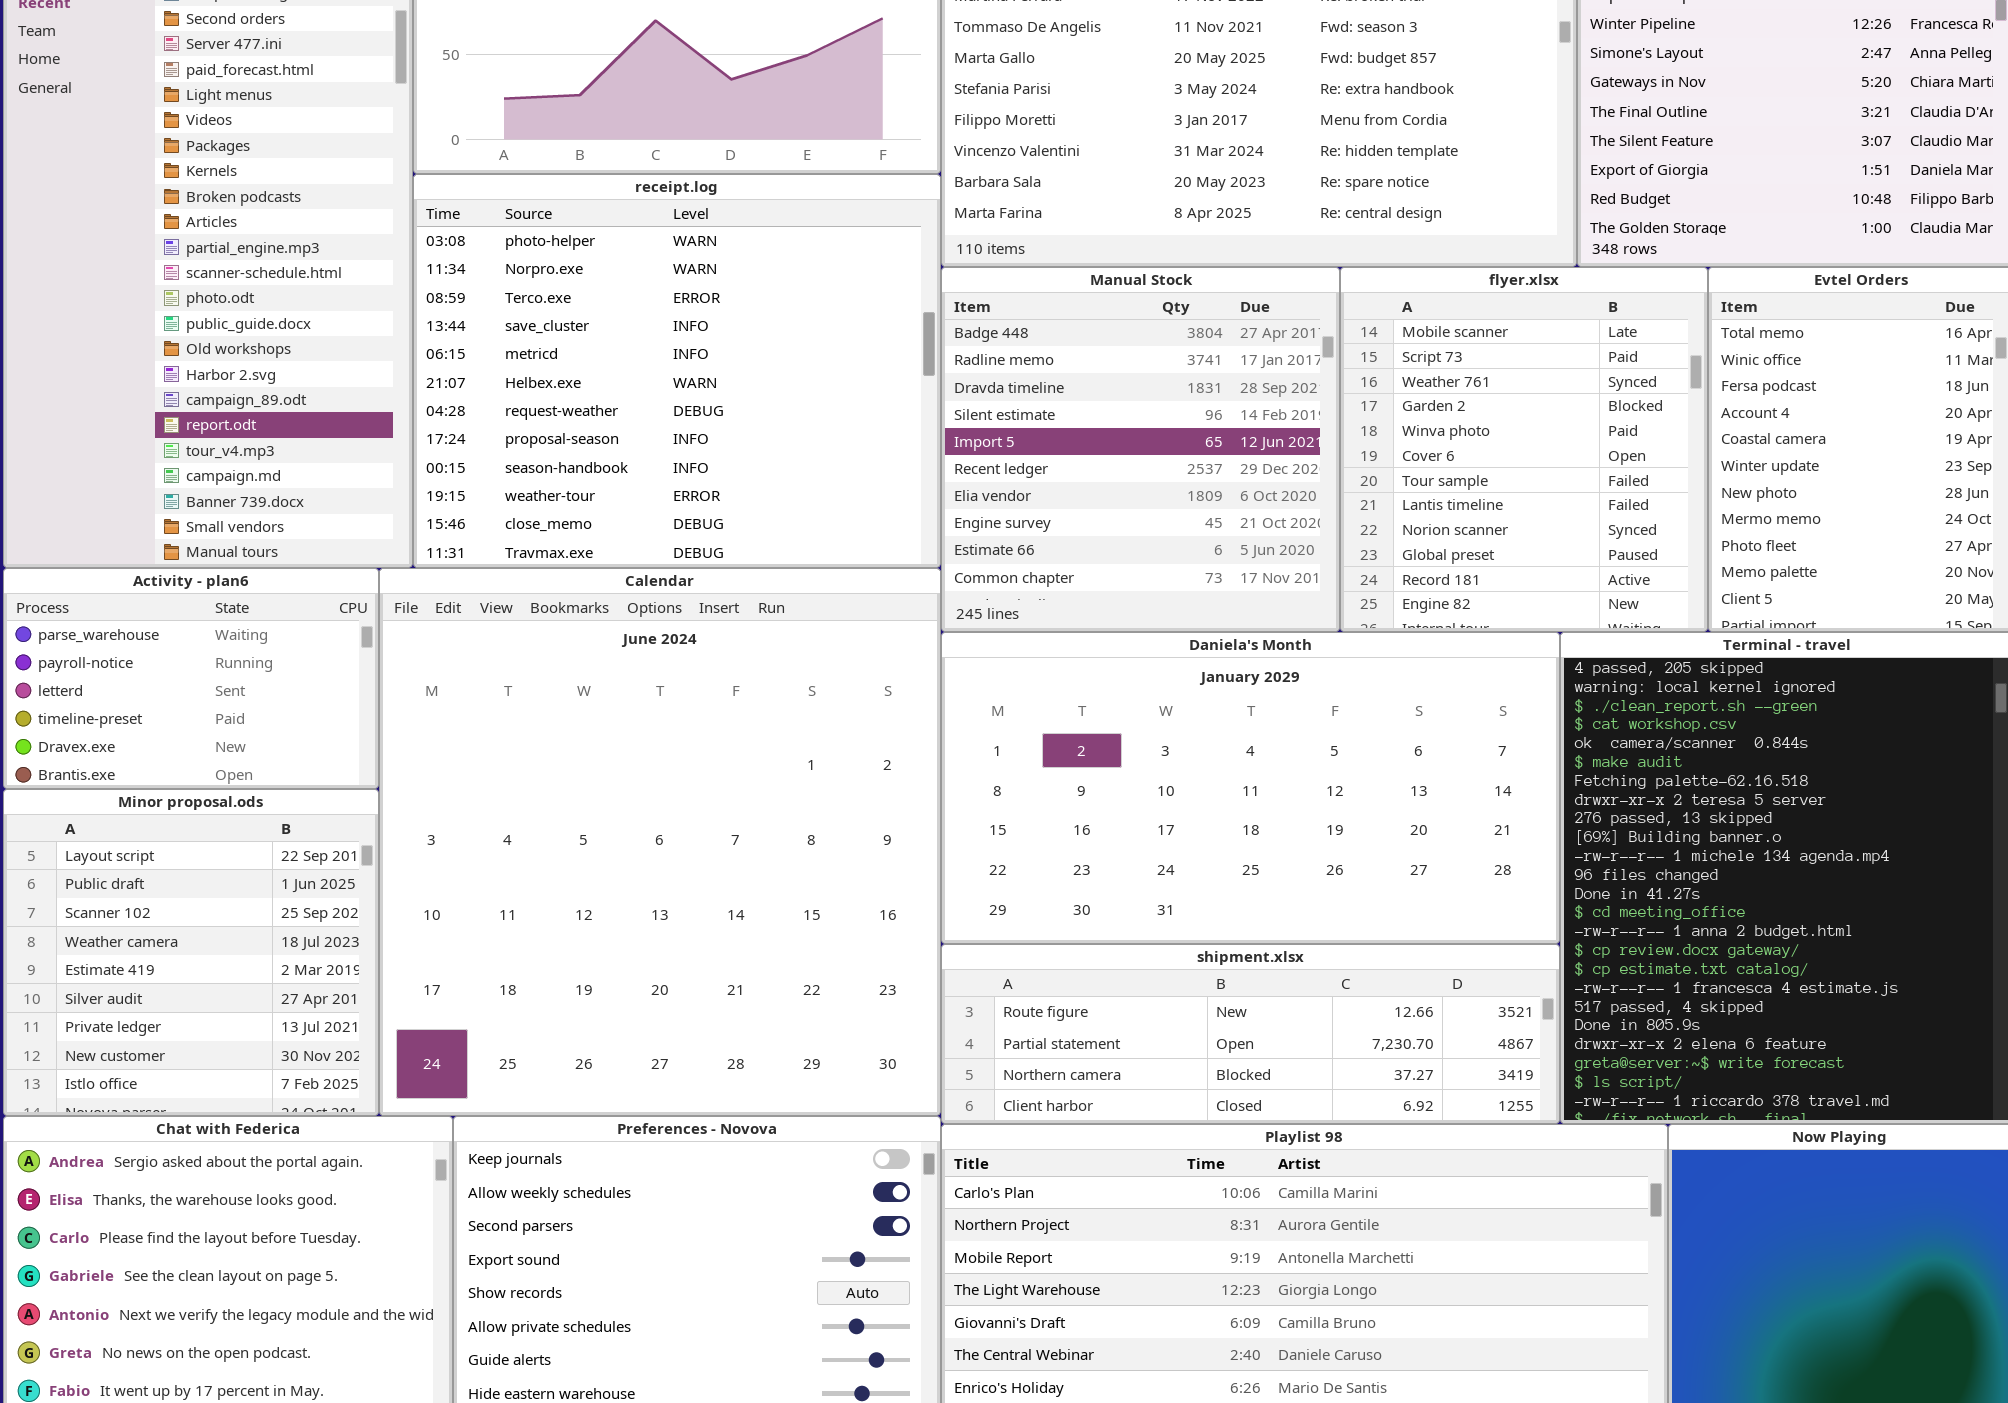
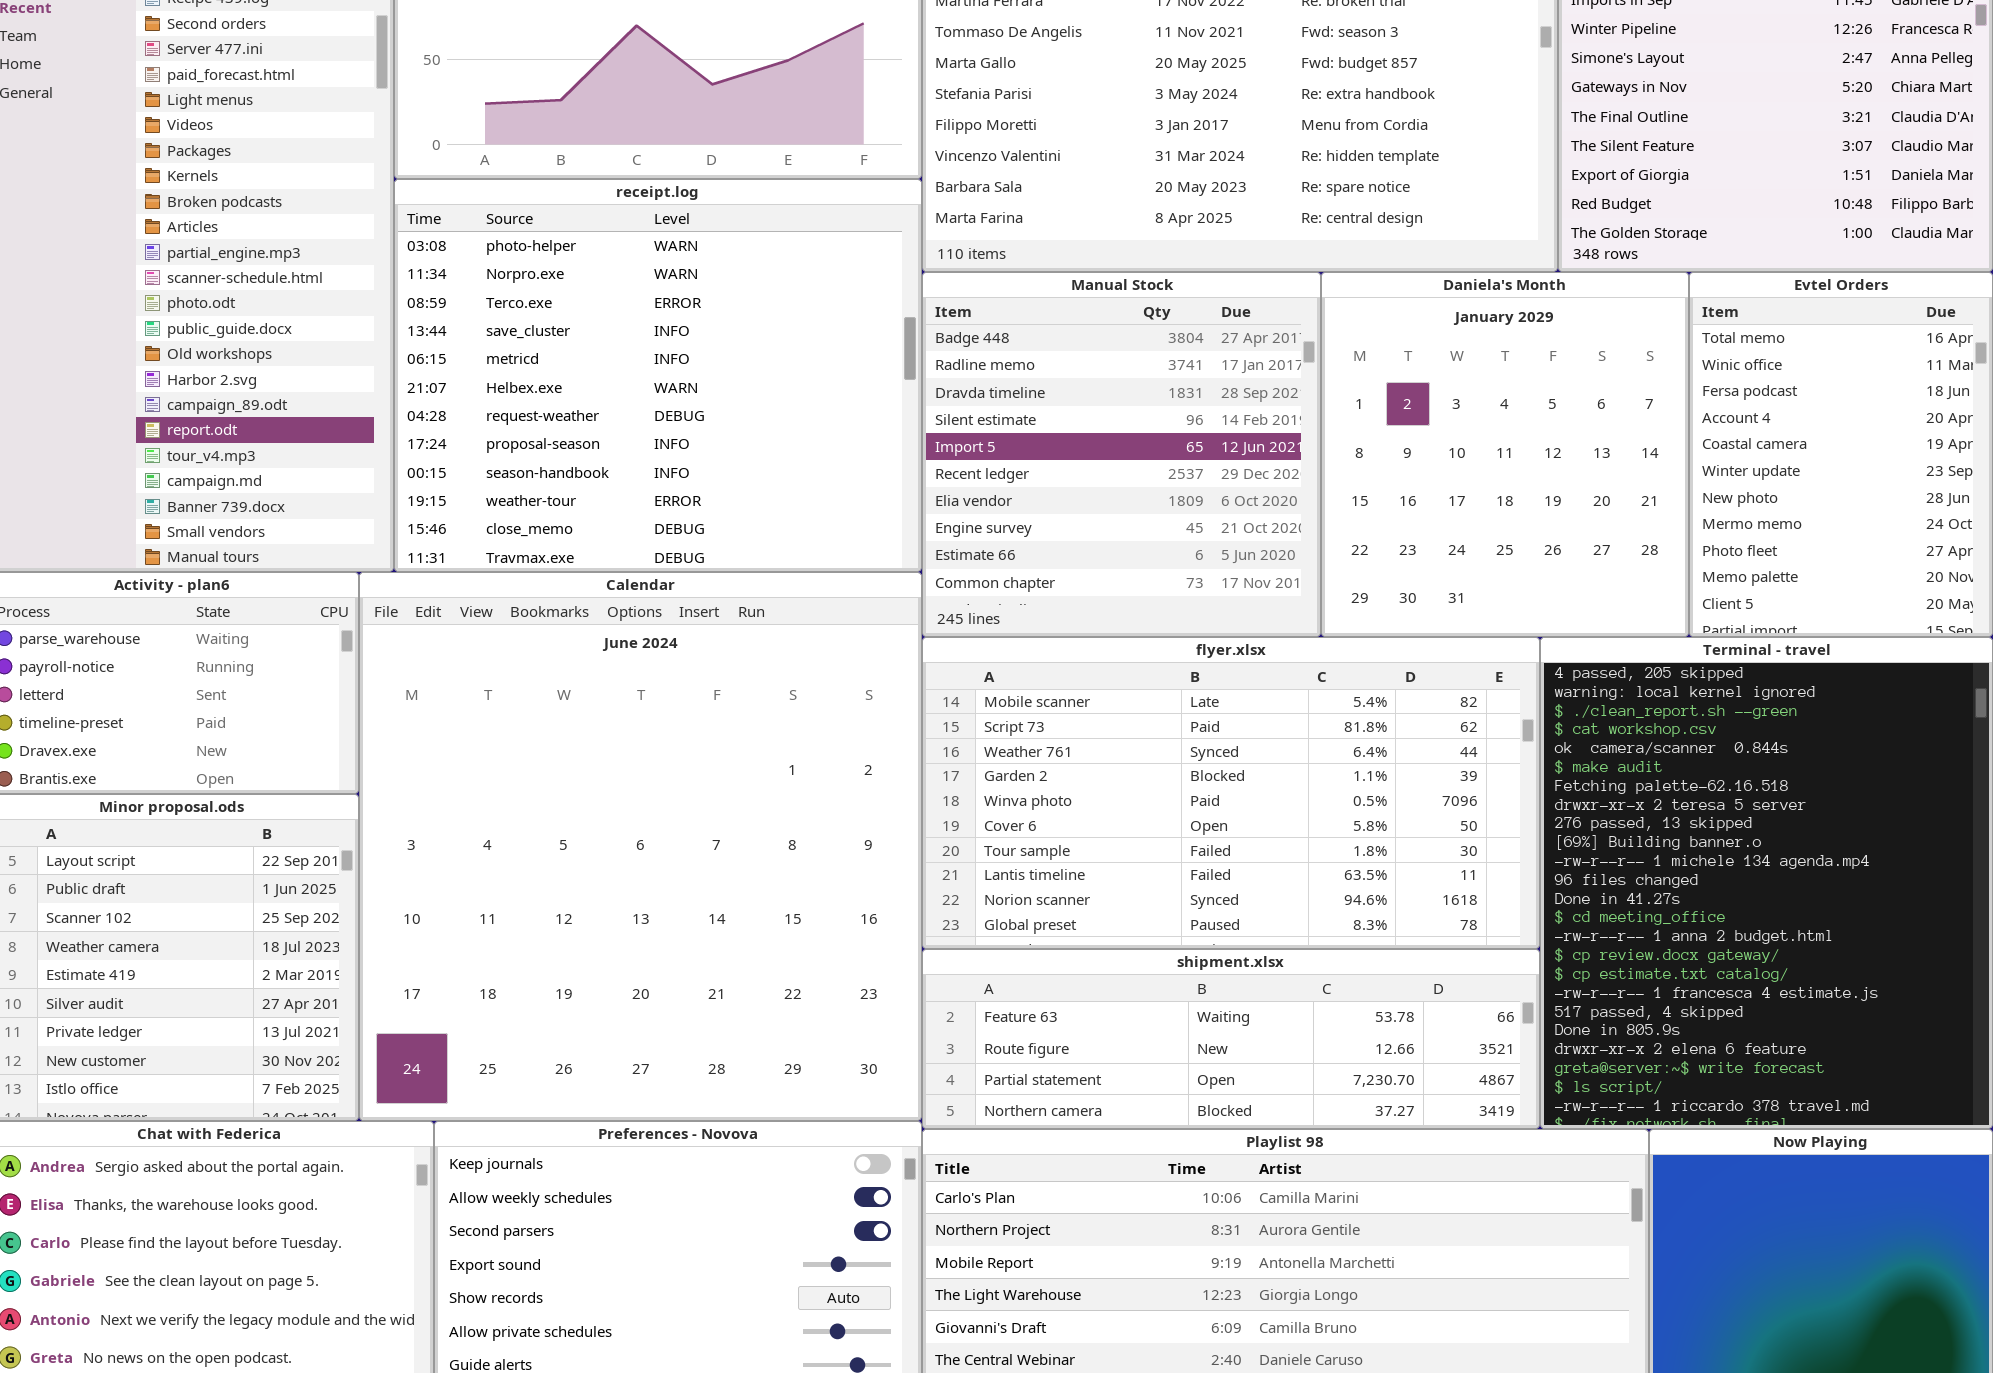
flyer.xlsx: [1340,267,1708,632] -> [922,637,1540,949], moved, resized
Daniela's Month: [941,632,1560,944] -> [1321,272,1689,637], moved, resized
shipment.xlsx: [941,944,1560,1124] -> [922,949,1540,1129], scrolled up 1 row

